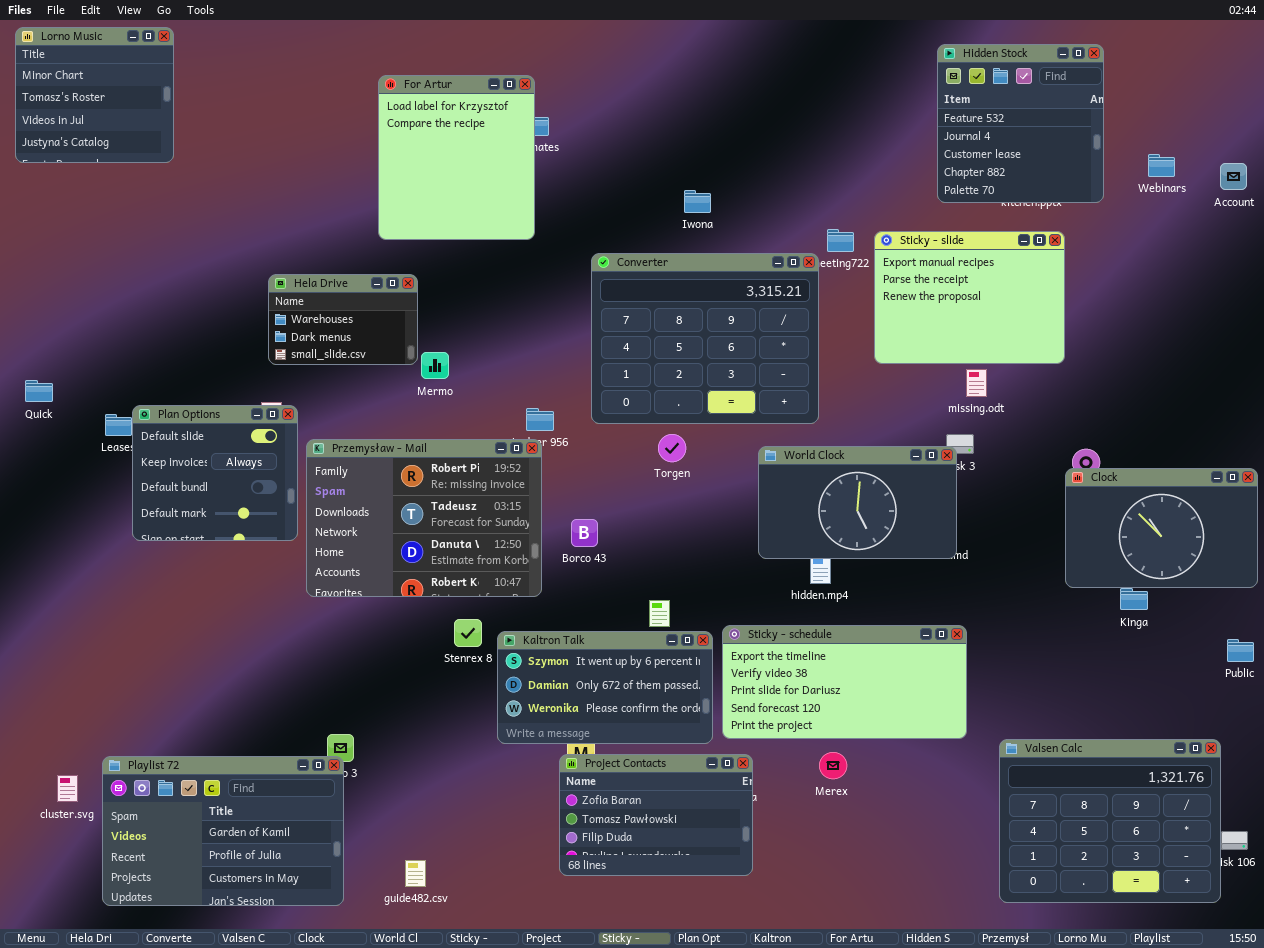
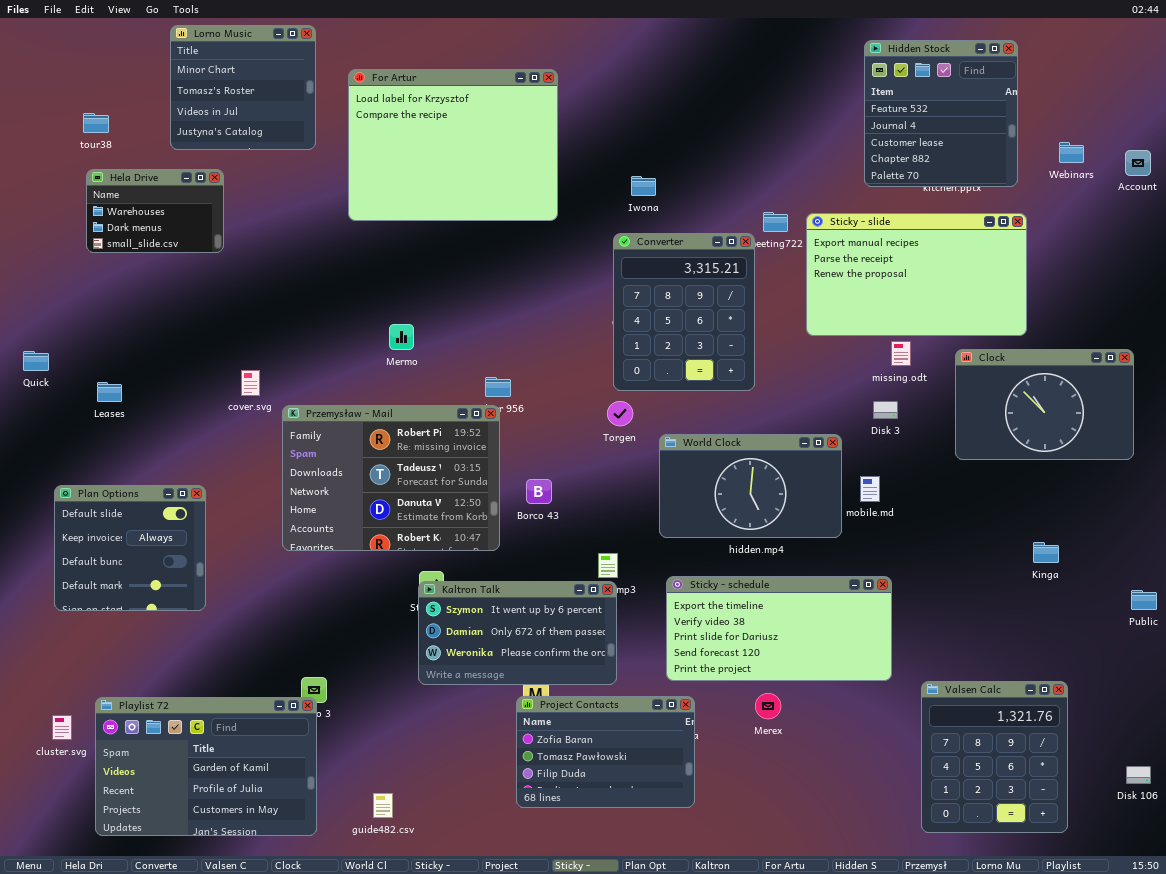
Lorno Music: [15,27,174,163] -> [170,25,316,150], moved
For Artur: [378,75,535,240] -> [348,69,558,221], resized
Sticky - slide: [874,231,1065,364] -> [806,213,1027,336], resized
Converter: [591,253,819,424] -> [613,233,755,391], resized
Hela Drive: [268,274,418,365] -> [86,169,224,253], moved
Plan Options: [132,405,298,541] -> [54,485,206,611], moved
World Clock: [758,446,957,559] -> [659,434,842,538], moved
Clock: [1065,468,1258,588] -> [955,349,1134,460], moved
Kaltron Talk: [497,631,713,744] -> [418,581,617,685], moved
Valsen Calc: [999,739,1221,903] -> [921,681,1068,833], resized

